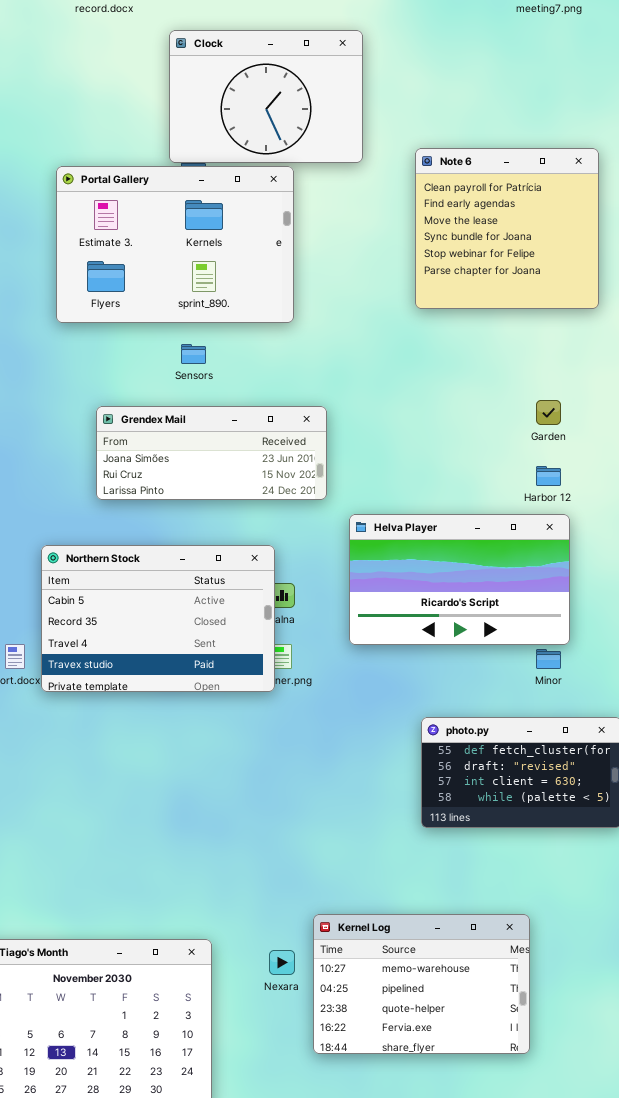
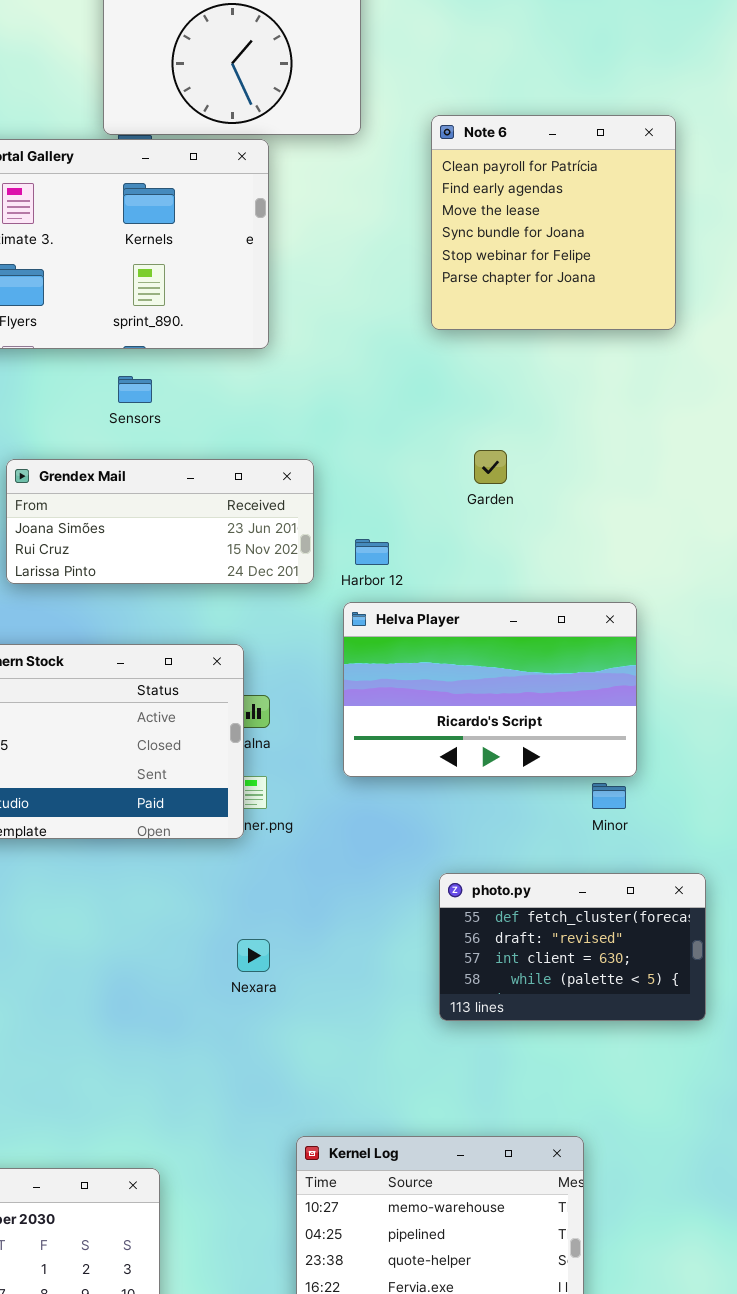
Garden: [536,400,561,425] -> [474,450,507,484], moved
Harbor 12: [536,466,561,486] -> [355,539,389,565], moved
Nexara: [269,950,295,975] -> [237,939,270,972], moved

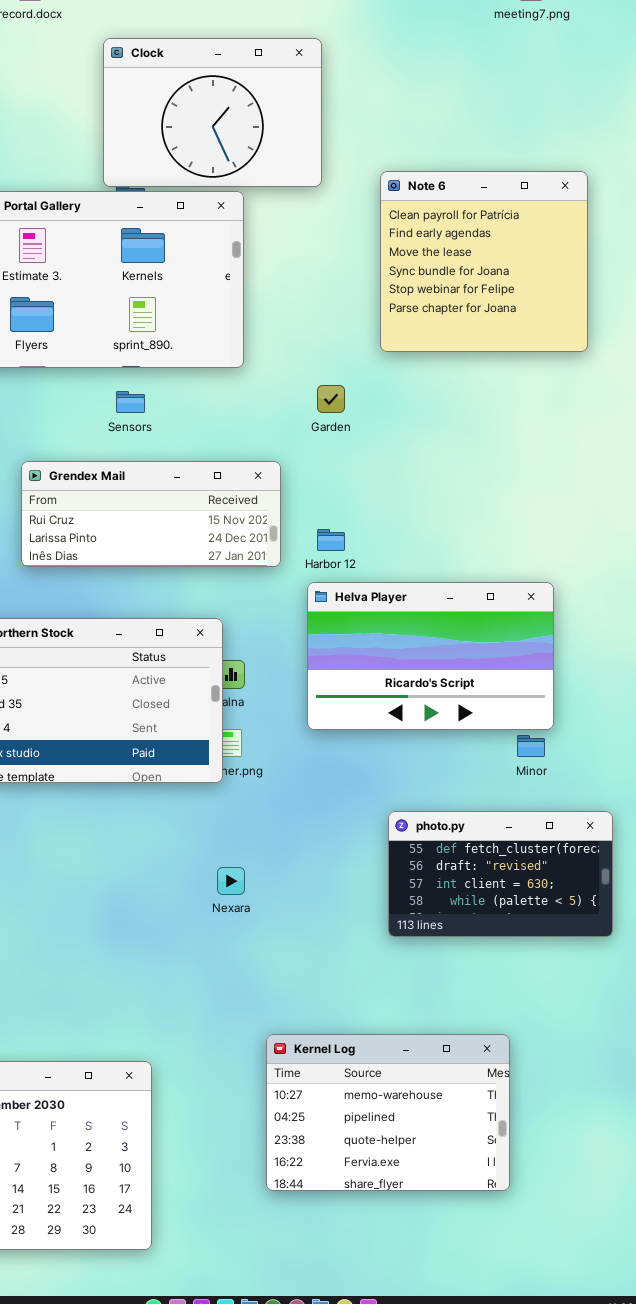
Garden: [474,450,507,484] -> [317,385,345,413], moved
Grendex Mail: [6,459,314,584] -> [21,461,281,567], scrolled down 1 row

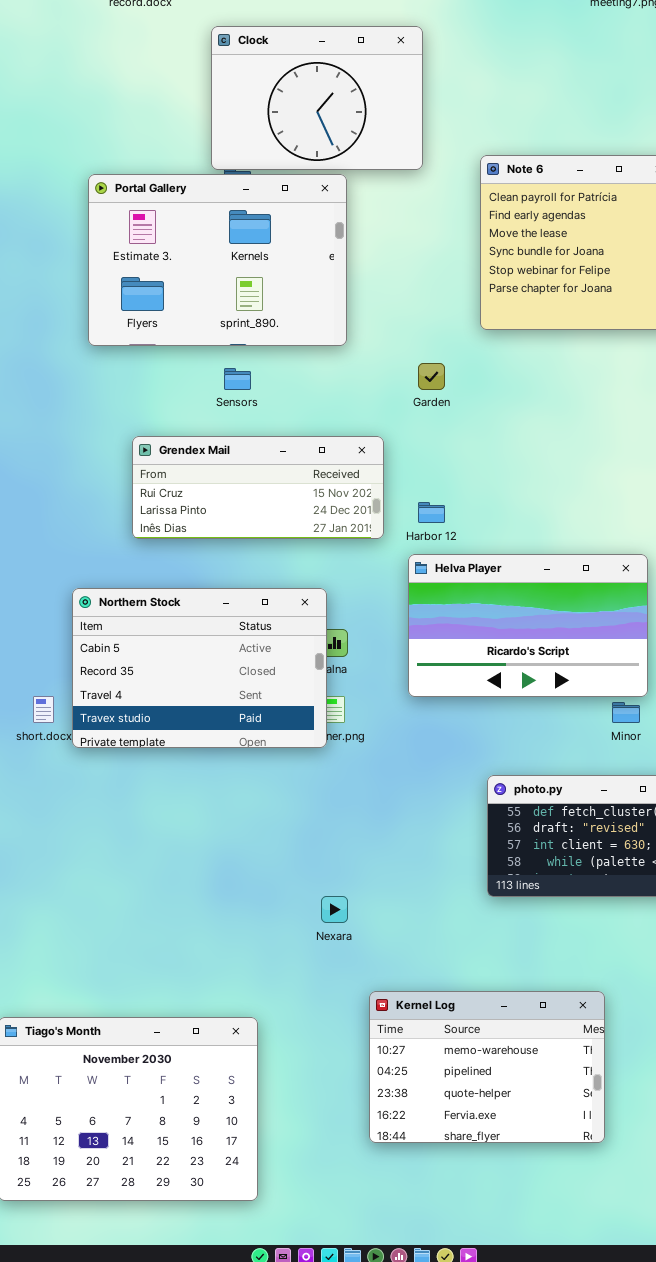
Nexara: [217,867,245,895] -> [321,896,348,923], moved

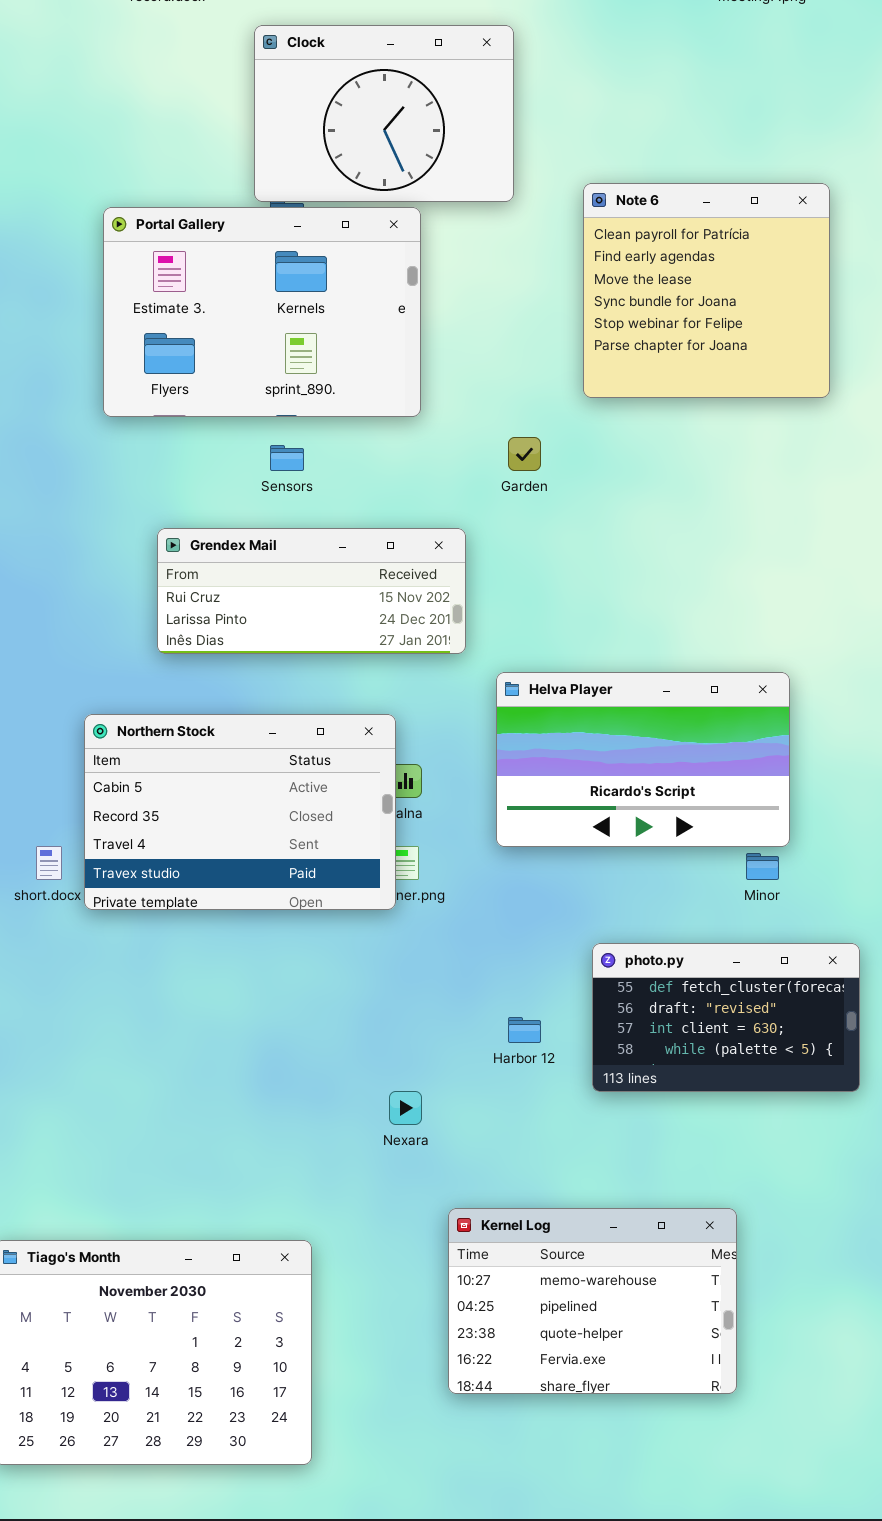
Harbor 12: [418,502,445,523] -> [508,1017,541,1043], moved

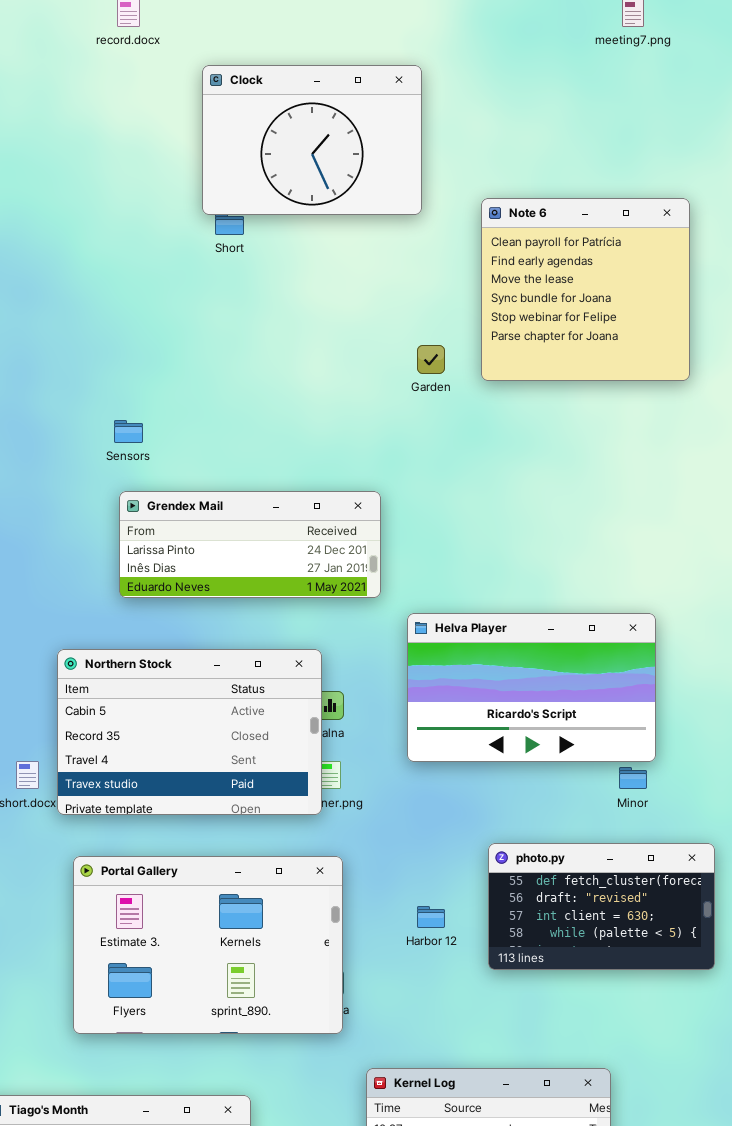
Portal Gallery: [103,207,421,417] -> [73,856,343,1034], moved
Garden: [508,437,541,471] -> [417,345,445,374], moved
Sensors: [270,445,304,471] -> [114,420,143,443], moved
Grendex Mail: [157,528,466,654] -> [119,491,381,598], scrolled down 1 row

